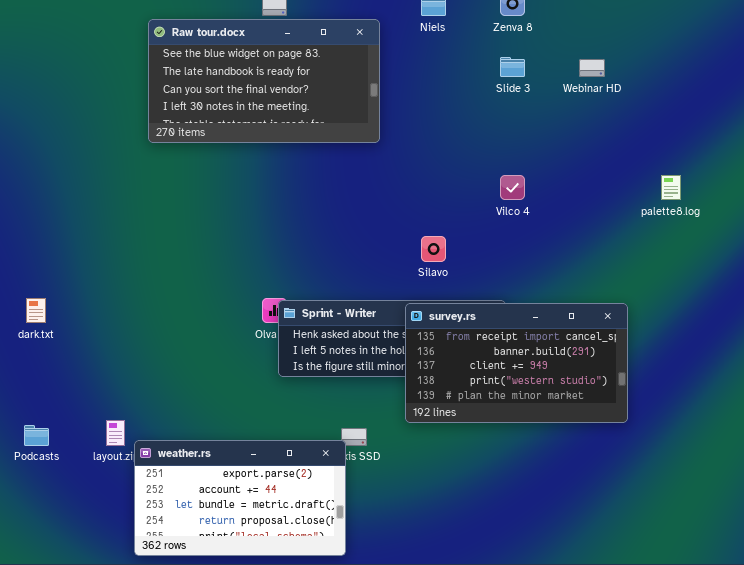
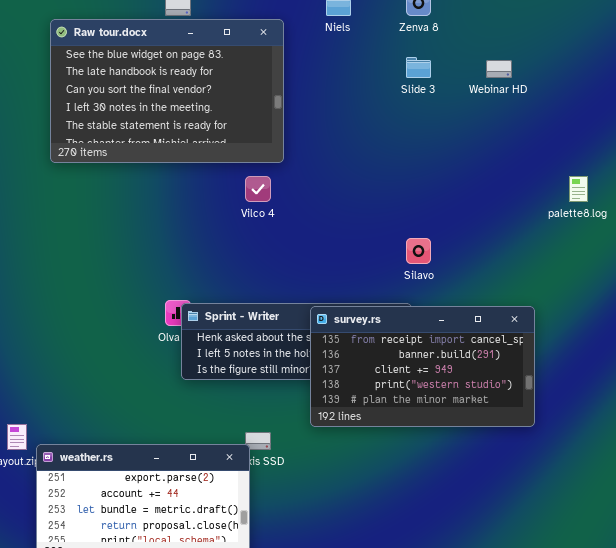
Raw tour.docx: [148,19,380,143] -> [50,19,284,163], resized
Vilco 4: [500,175,525,200] -> [245,176,271,202], moved
Silavo: [421,236,446,262] -> [406,238,431,264], moved

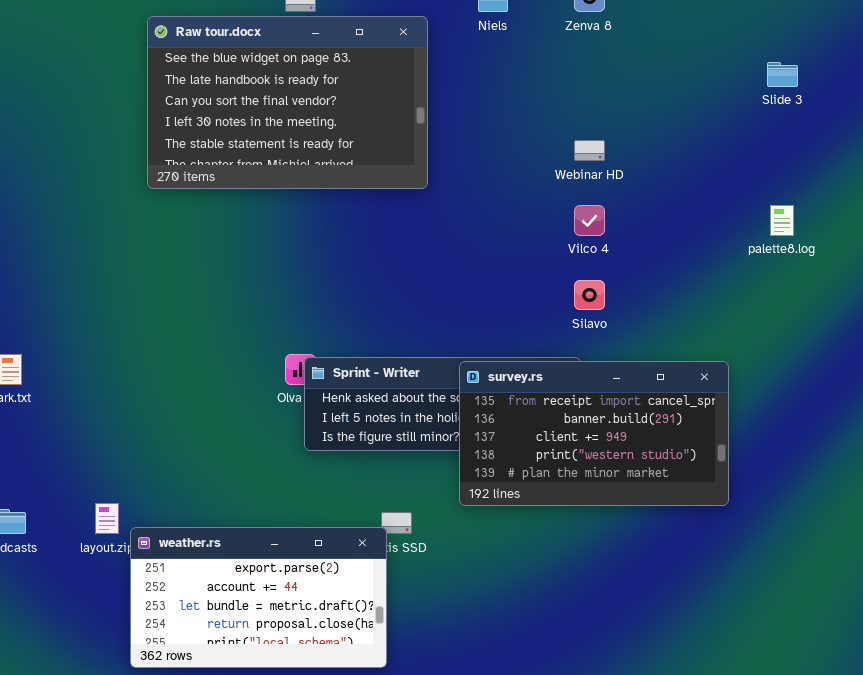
Slide 3: [406,57,431,78] -> [767,62,798,87], moved
Webinar HD: [486,60,512,78] -> [574,140,605,161], moved
Vilco 4: [245,176,271,202] -> [574,205,605,236], moved

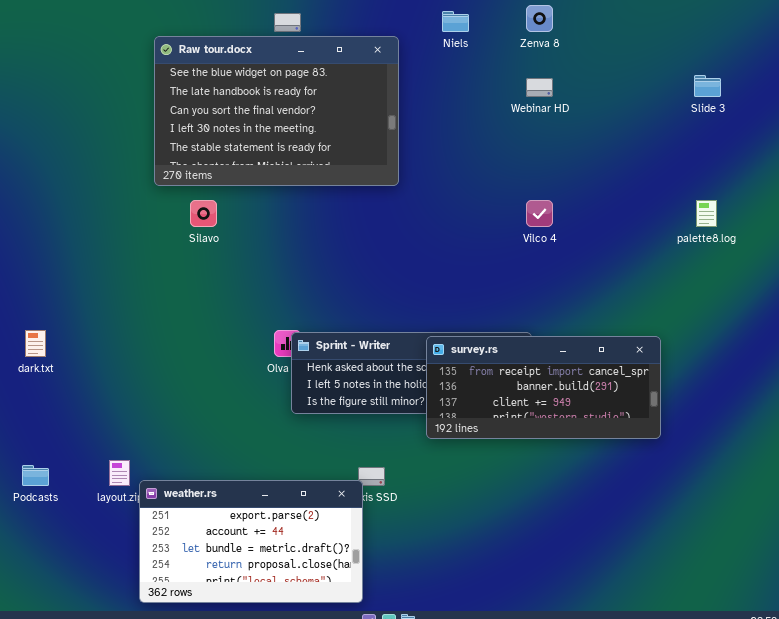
Webinar HD: [574,140,605,161] -> [526,78,553,97], moved
Silavo: [574,280,605,310] -> [190,200,217,227], moved
survey.rs: [459,361,729,506] -> [426,336,661,439], resized

